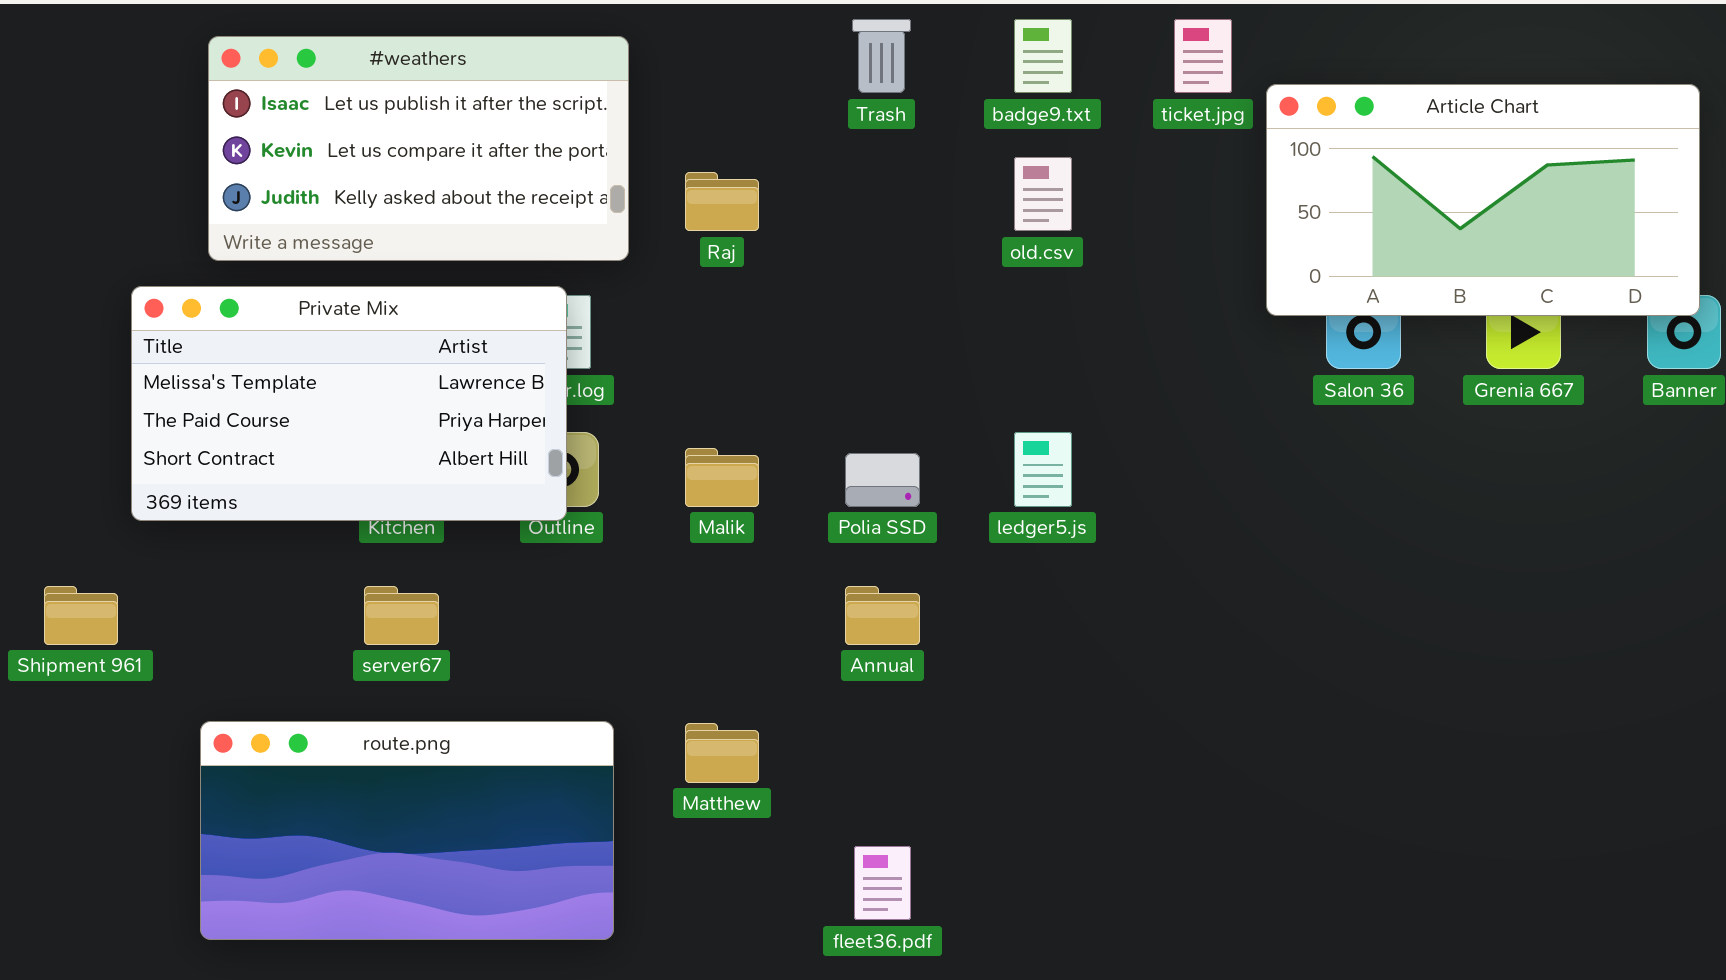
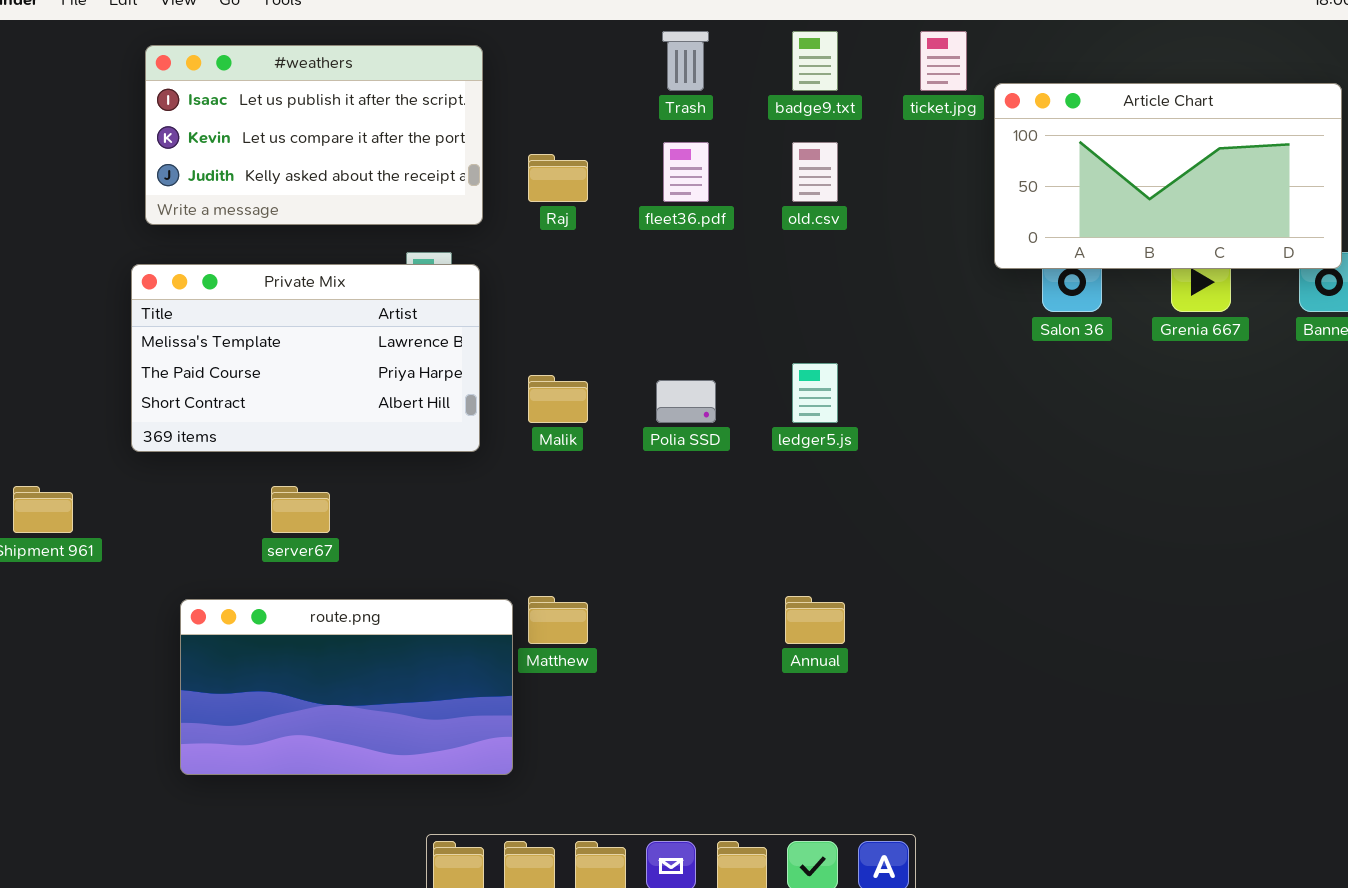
Private Mix: [131,286,567,521] -> [131,264,480,452], moved
Annual: [845,586,920,645] -> [785,596,845,644], moved
route.png: [200,721,614,940] -> [180,599,513,775], moved
fleet36.pdf: [854,846,911,920] -> [663,142,709,202], moved

